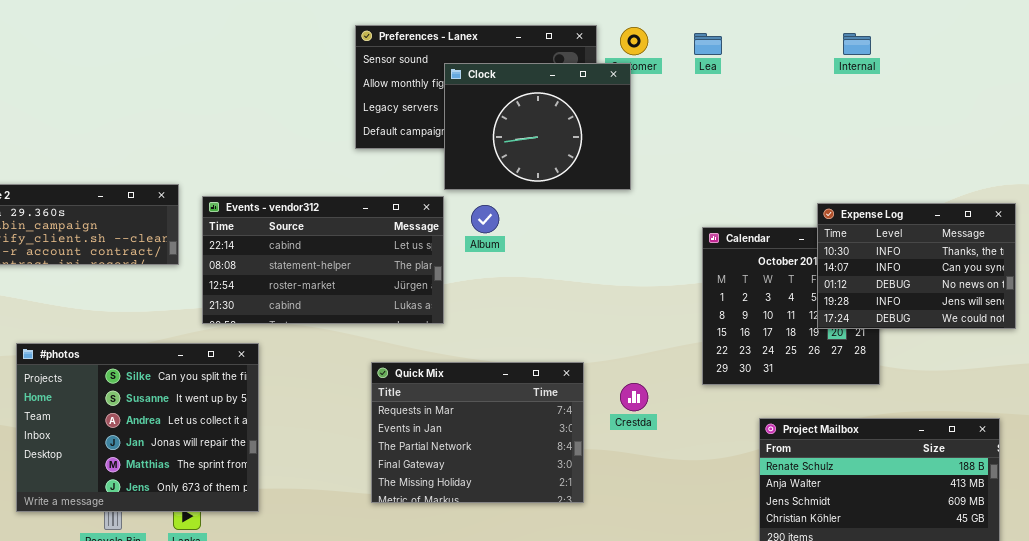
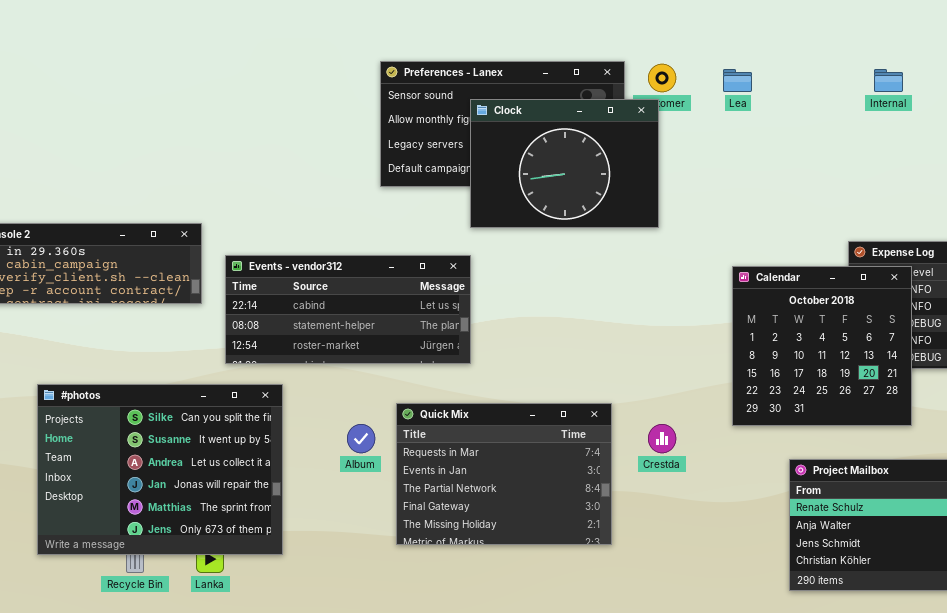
Events - vendor312: [202,196,444,324] -> [225,255,471,364], resized
Album: [471,205,499,233] -> [347,424,375,453], moved
Calendar: [702,227,880,385] -> [732,266,912,426], raised

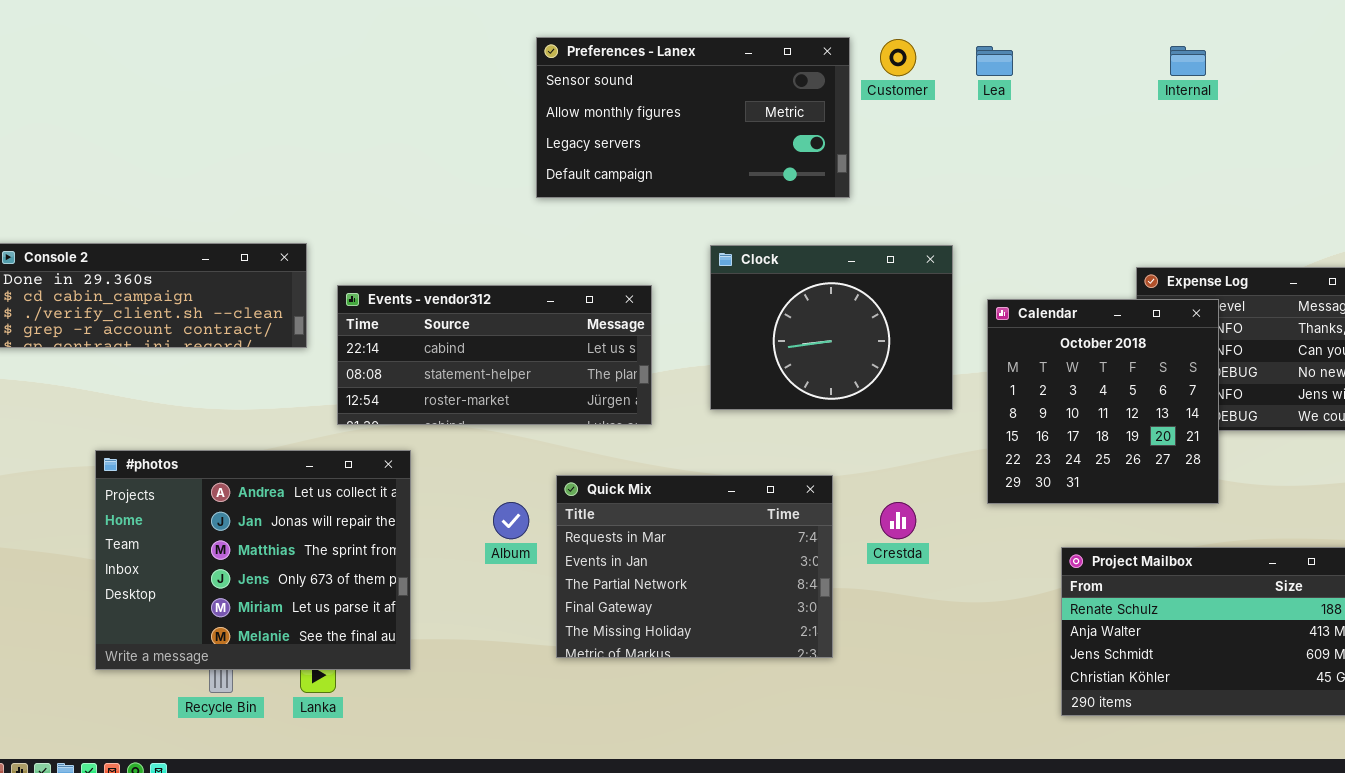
Clock: [470,99,659,228] -> [710,245,953,410], moved
#photos: [37,384,283,555] -> [95,450,411,670], scrolled down 2 rows

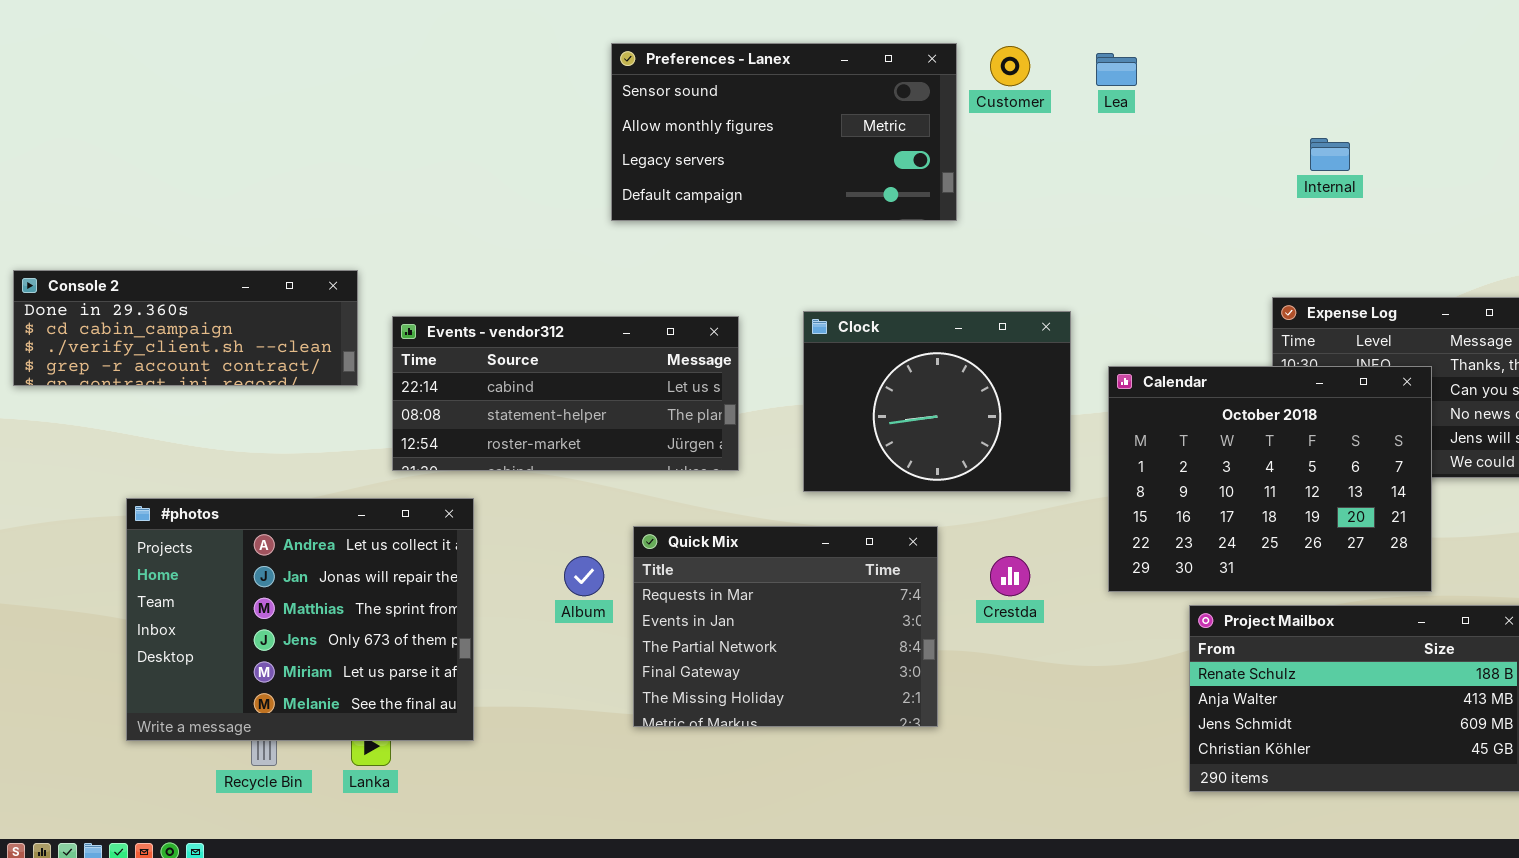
Internal: [1170,46,1206,76] -> [1310,138,1350,171], moved
Clock: [710,245,953,410] -> [803,311,1071,492], moved
Calendar: [987,299,1219,504] -> [1108,366,1432,592], moved, resized

